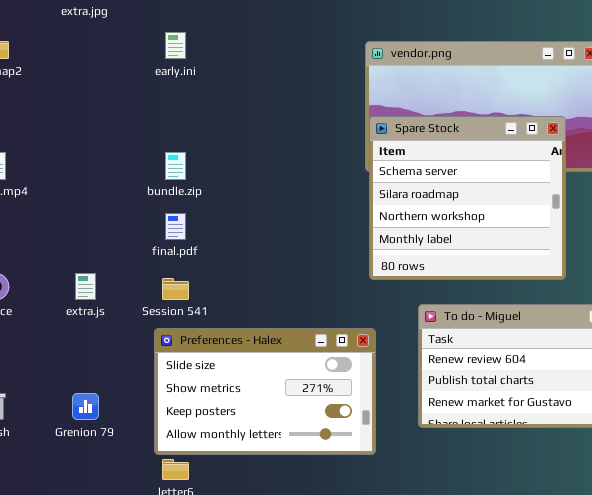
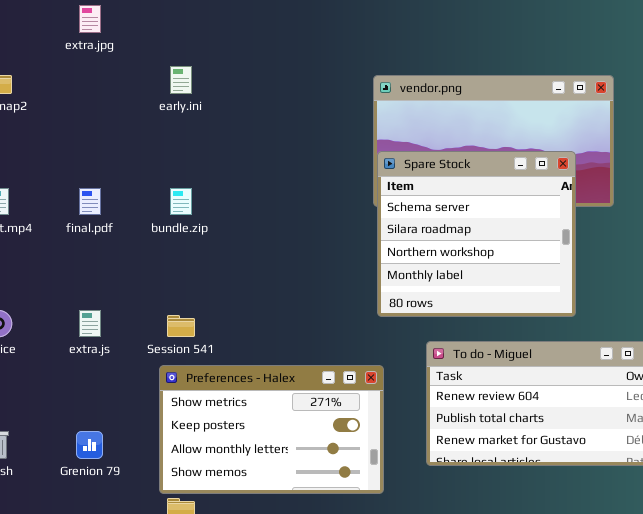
final.pdf: [165,213,186,240] -> [79,188,101,215], moved
Preferences - Halex: [154,328,376,455] -> [159,365,384,494], scrolled down 1 row

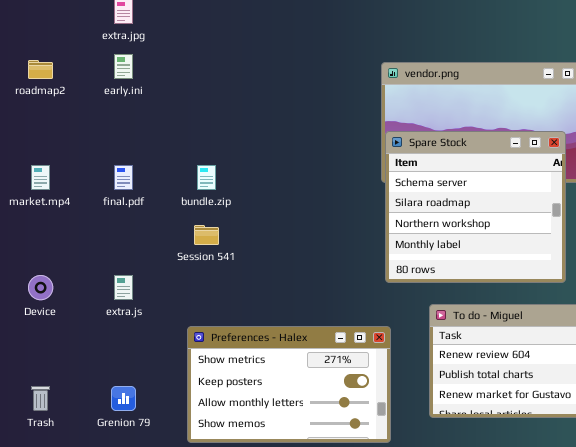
early.ini: [170,66,192,94] -> [114,54,133,79], moved
Session 541: [167,315,195,337] -> [194,225,219,245], moved

